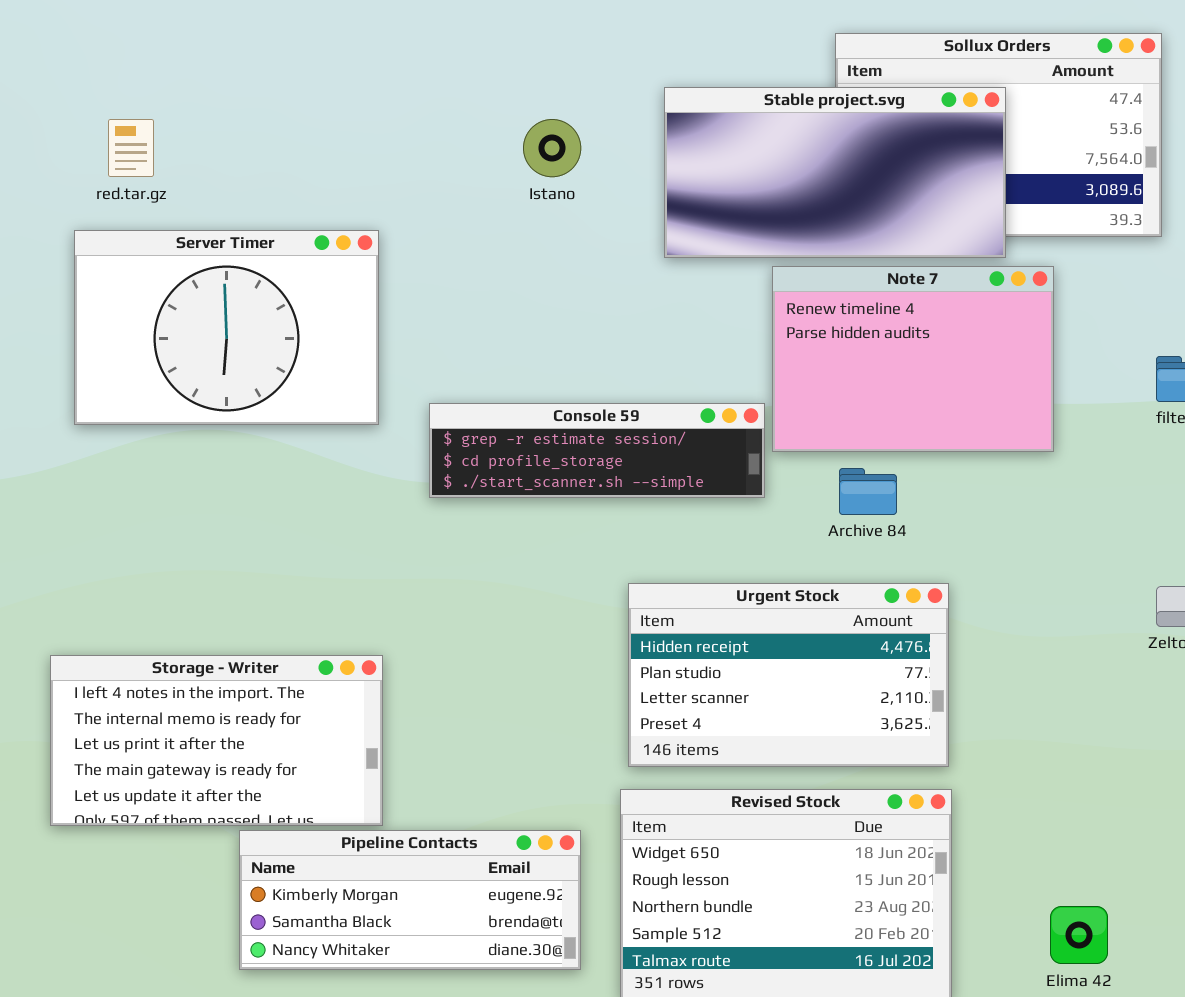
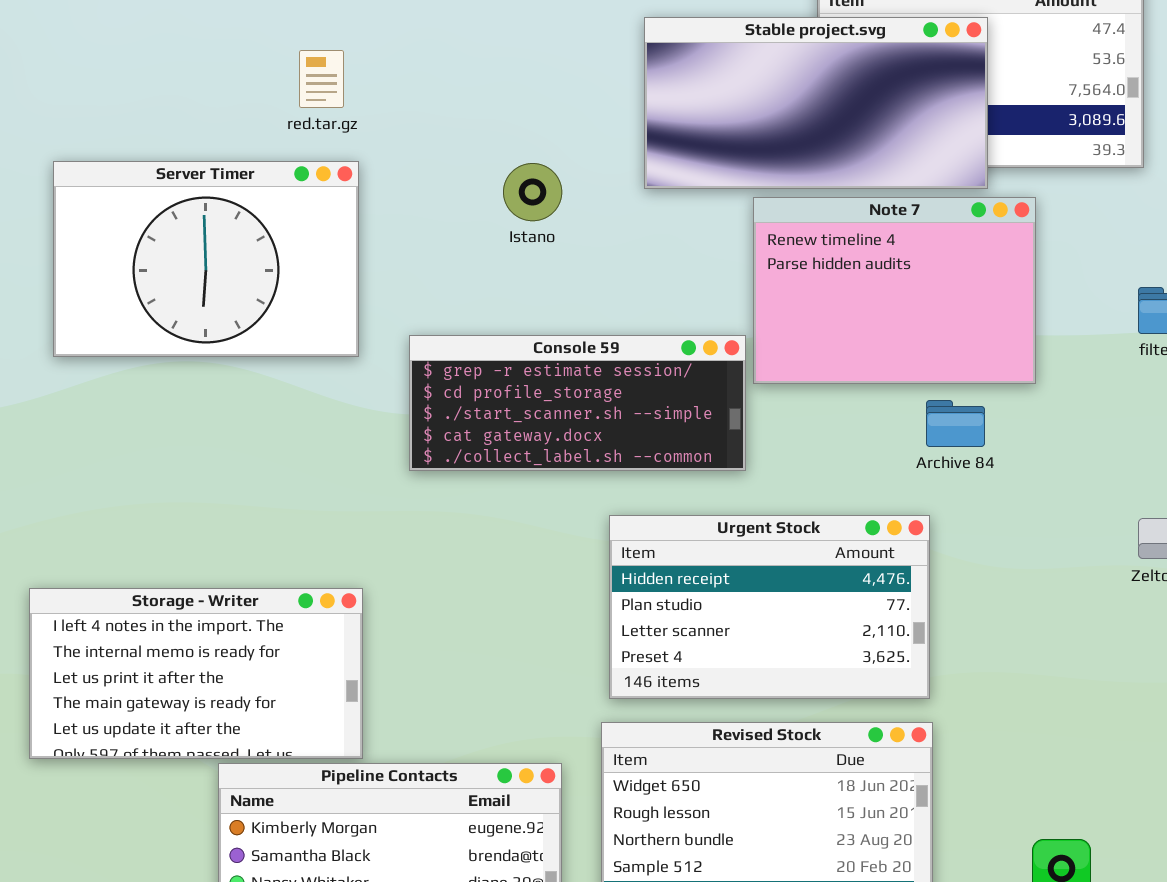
red.tar.gz: [108,119,154,177] -> [299,50,344,108], moved
Istano: [523,119,581,177] -> [503,163,562,221], moved
Console 59: [429,403,765,498] -> [409,335,746,471], resized
Archive 84: [839,468,897,515] -> [926,400,985,447], moved

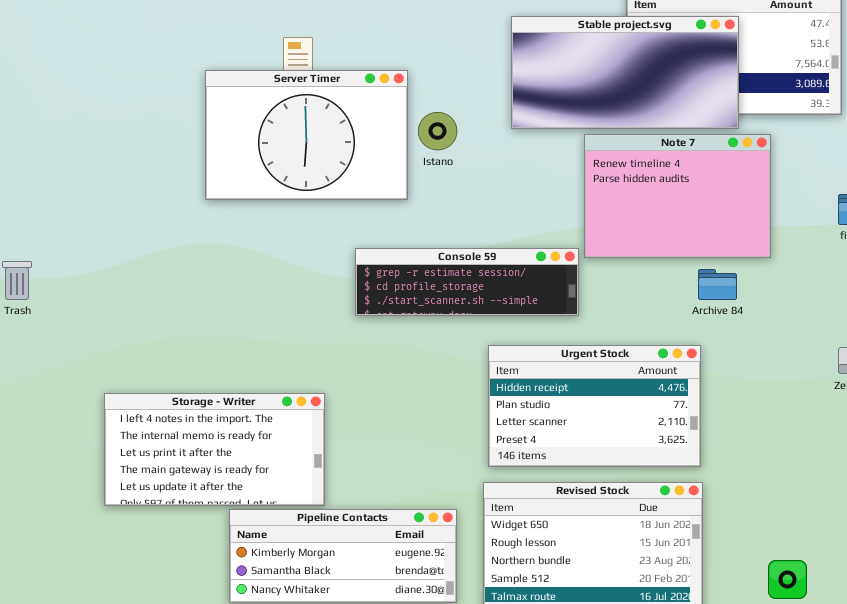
Server Timer: [53,161,359,357] -> [205,70,408,200], moved
Console 59: [409,335,746,471] -> [355,248,579,316], resized

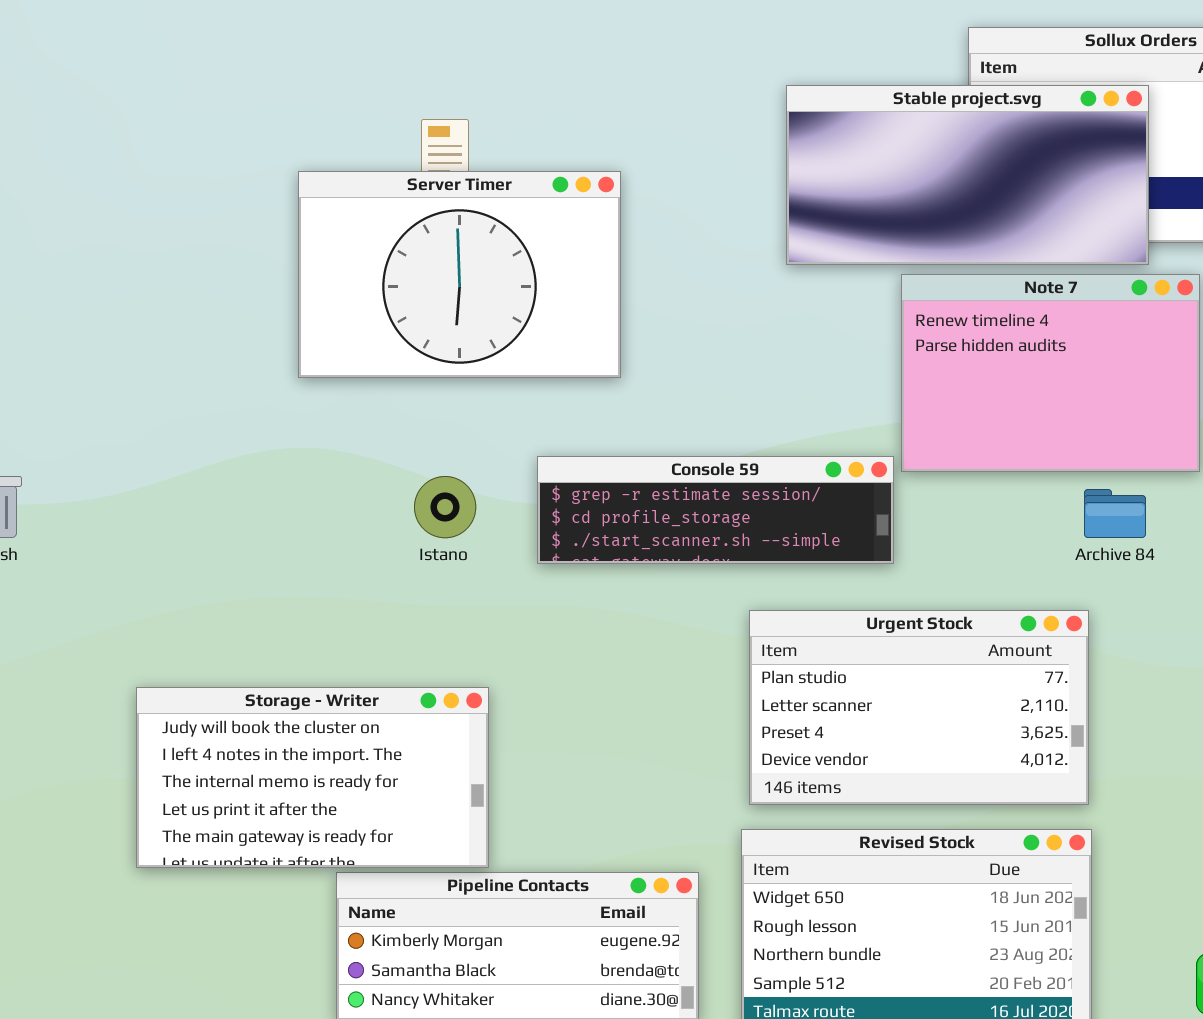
Istano: [418,112,457,150] -> [414,476,476,538], moved
Urgent Stock: [488,345,701,467] -> [749,610,1089,805], scrolled down 1 row
Storage - Writer: [104,393,325,506] -> [136,687,489,868], scrolled up 1 row

